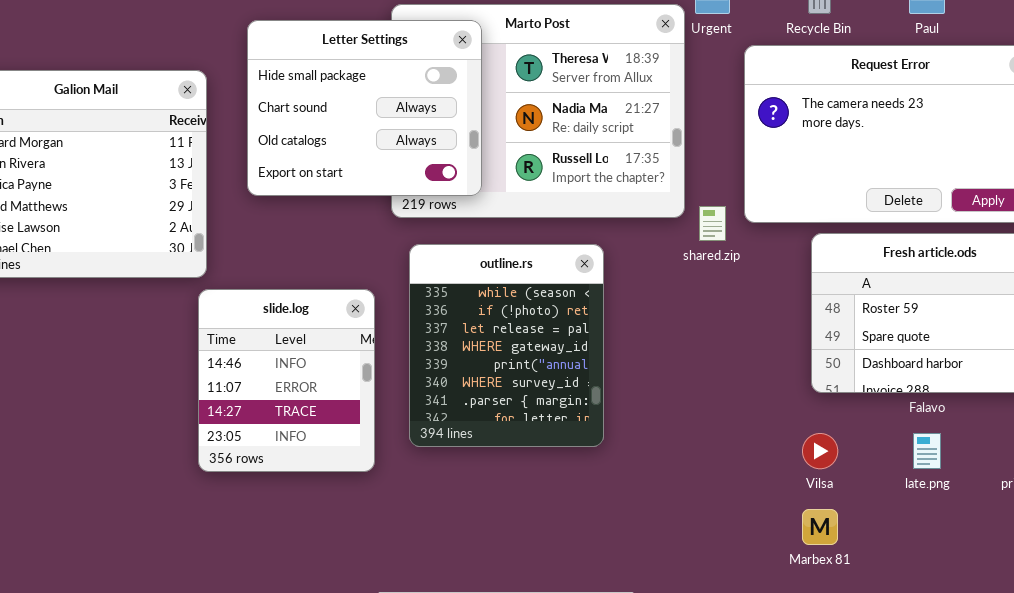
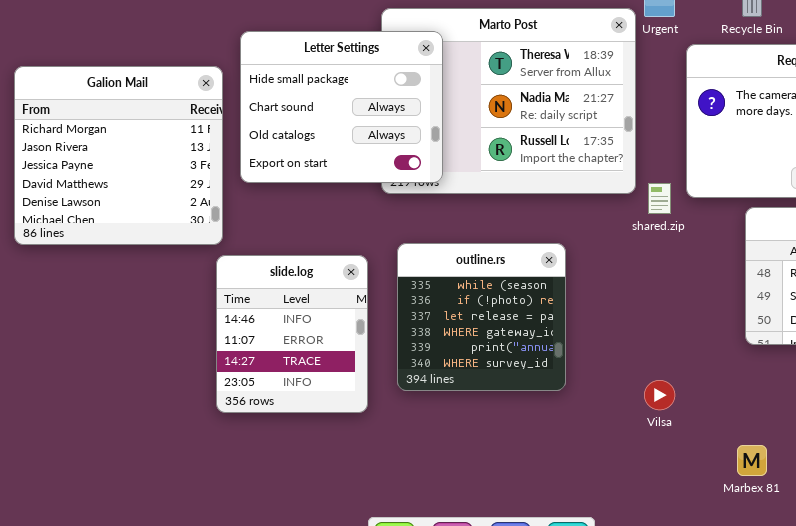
Letter Settings: [247,20,482,196] -> [240,31,443,183], moved
outline.rs: [409,244,604,447] -> [397,243,566,391], resized
Vilsa: [802,433,838,469] -> [644,380,675,410], moved

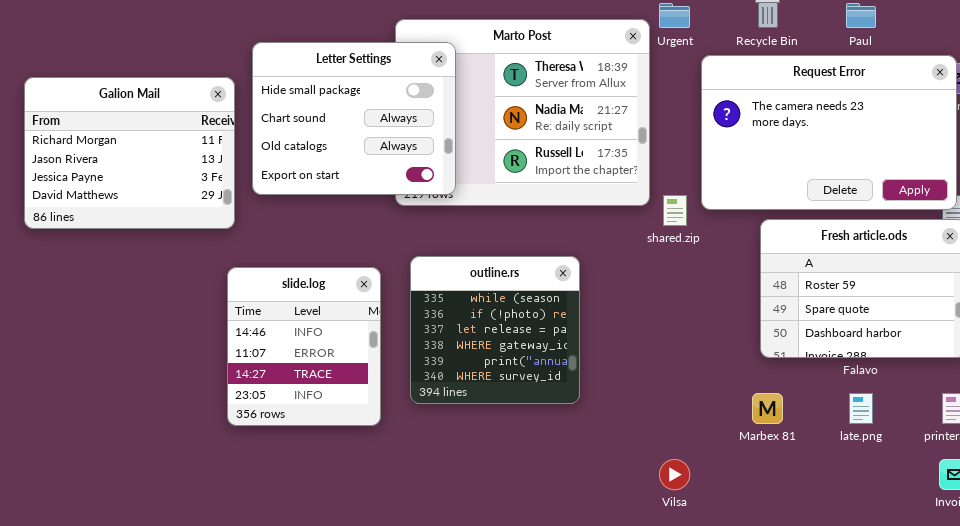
Galion Mail: [14,66,223,245] -> [24,77,235,229], resized
Vilsa: [644,380,675,410] -> [659,459,690,490], moved
Marbex 81: [737,445,767,476] -> [752,393,783,424], moved

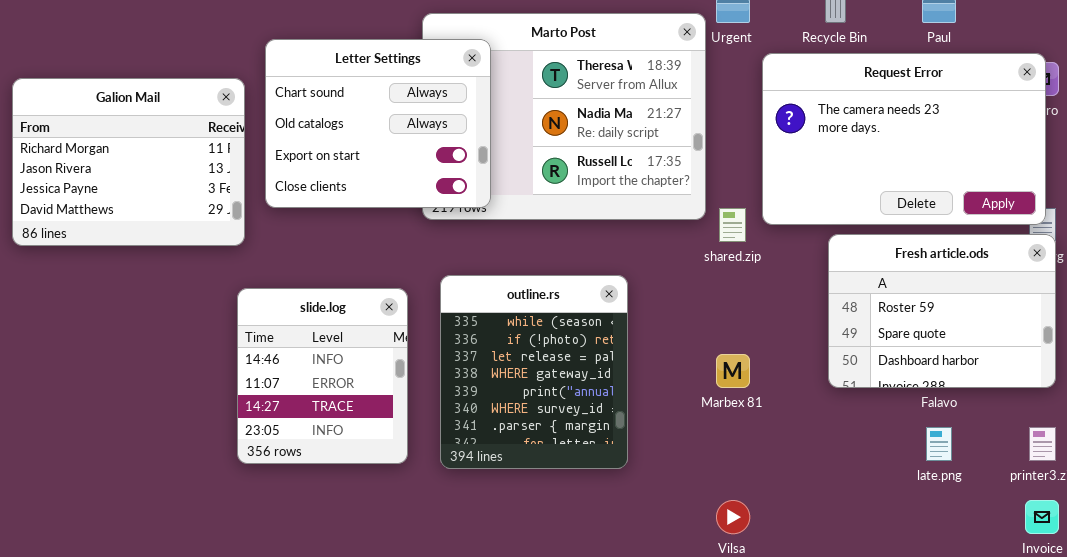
Letter Settings: [252,42,456,195] -> [265,39,491,208], scrolled down 1 row
outline.rs: [410,256,580,404] -> [440,275,628,469], resized
Marbex 81: [752,393,783,424] -> [716,354,750,388], moved

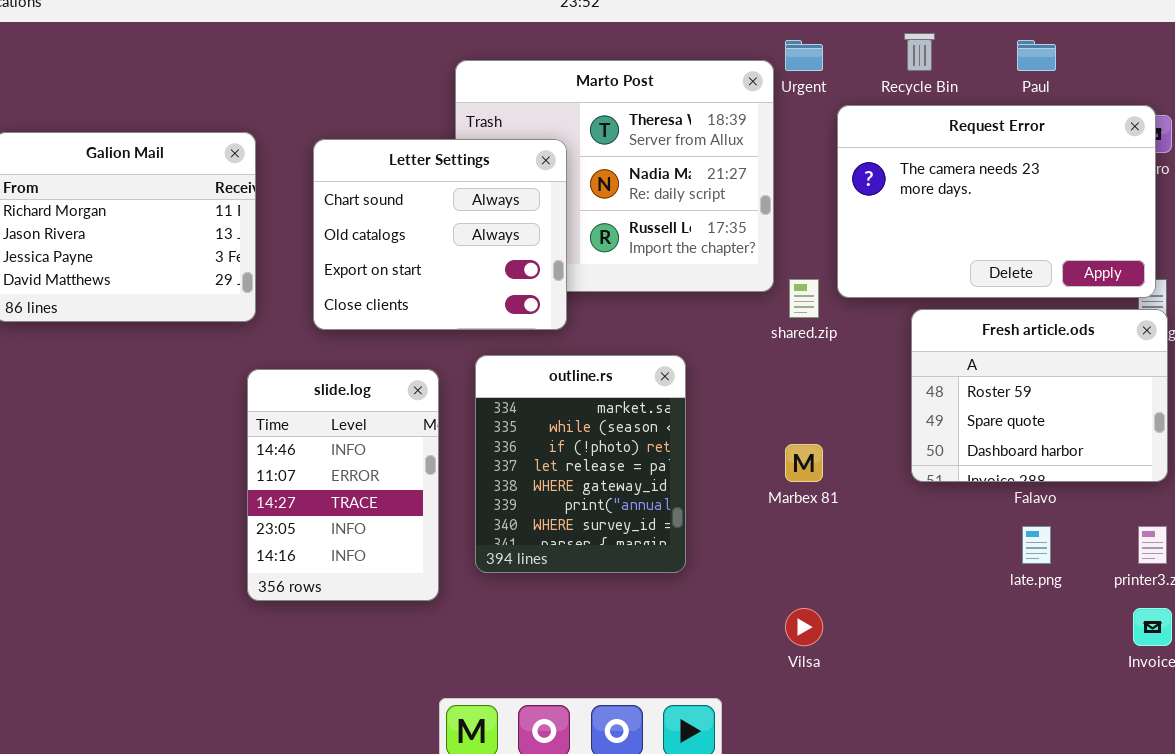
Letter Settings: [265,39,491,208] -> [313,139,567,330], moved
outline.rs: [440,275,628,469] -> [475,355,686,573], scrolled up 1 row
slide.log: [237,288,408,464] -> [247,369,439,601], resized

